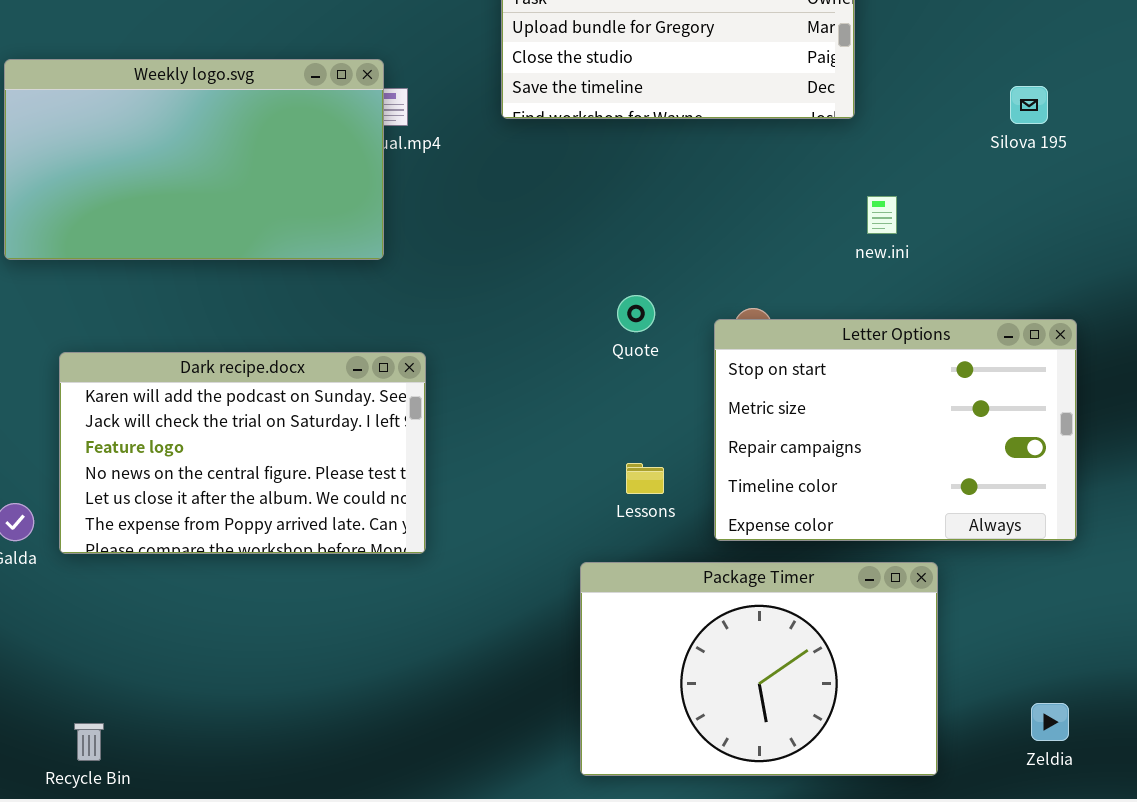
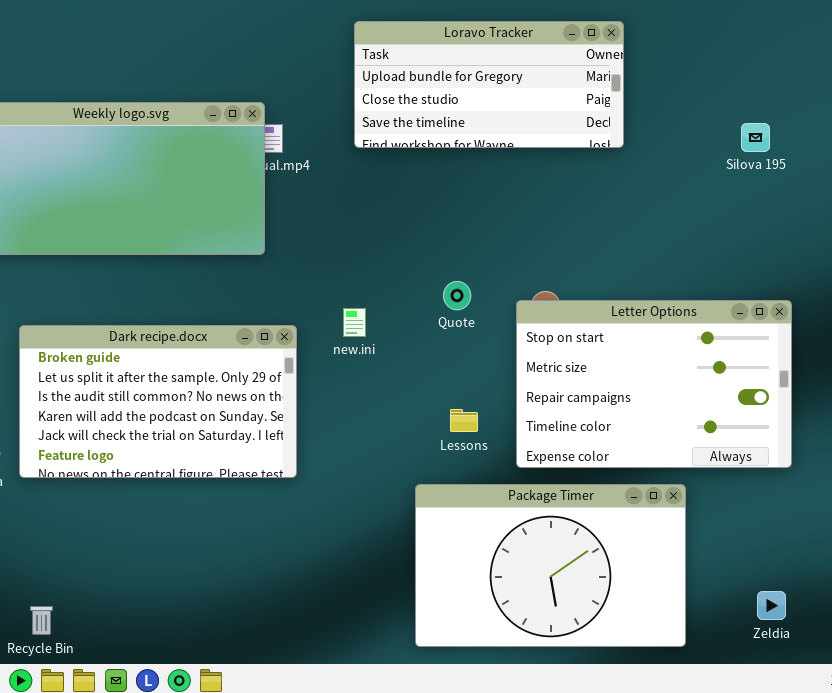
new.ini: [867,196,897,234] -> [343,308,366,337], moved
Dark recipe.docx: [59,352,426,554] -> [19,325,297,478], scrolled up 3 rows

